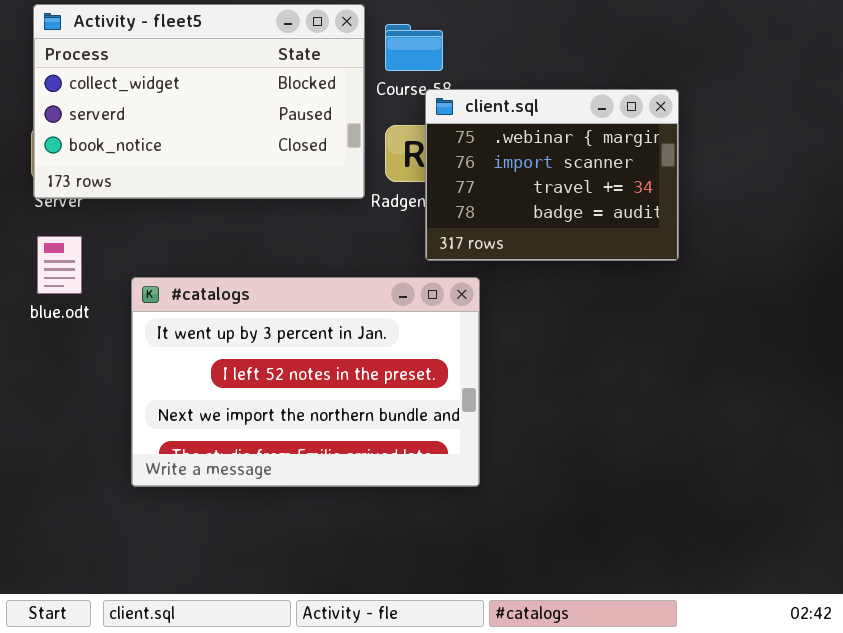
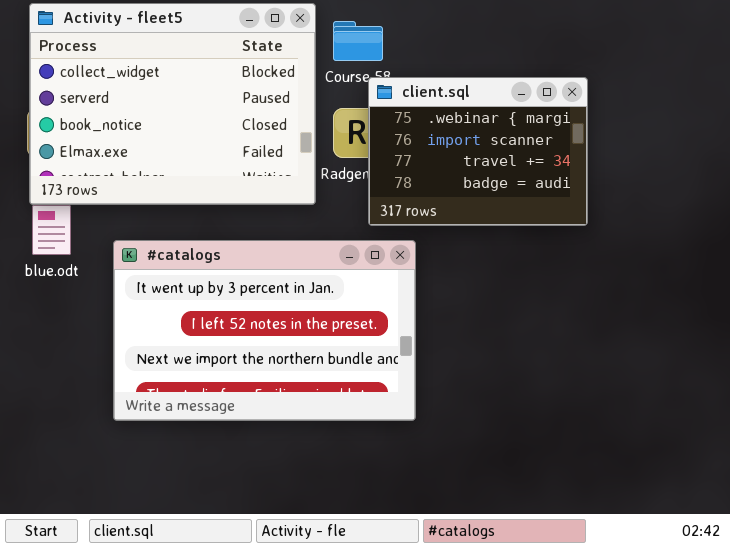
Activity - fleet5: [33,4,365,199] -> [29,3,316,205], resized

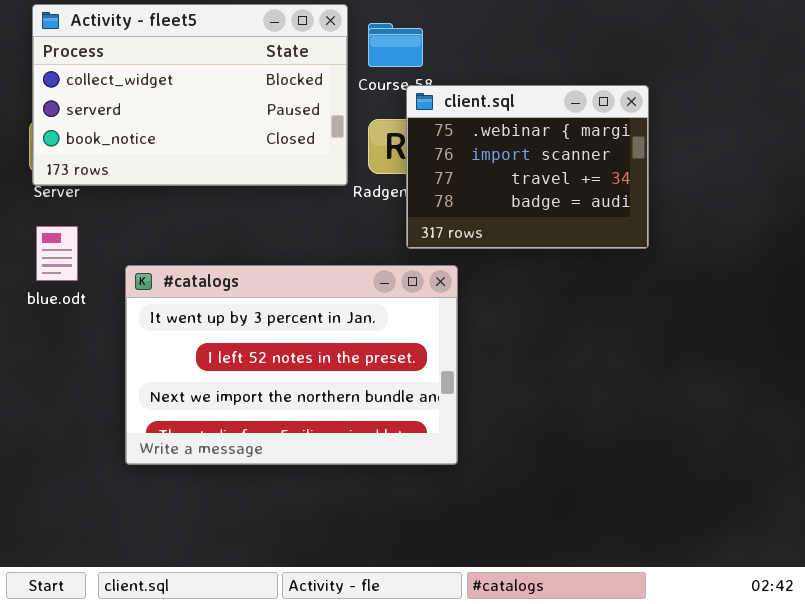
Activity - fleet5: [29,3,316,205] -> [32,4,348,186], resized

